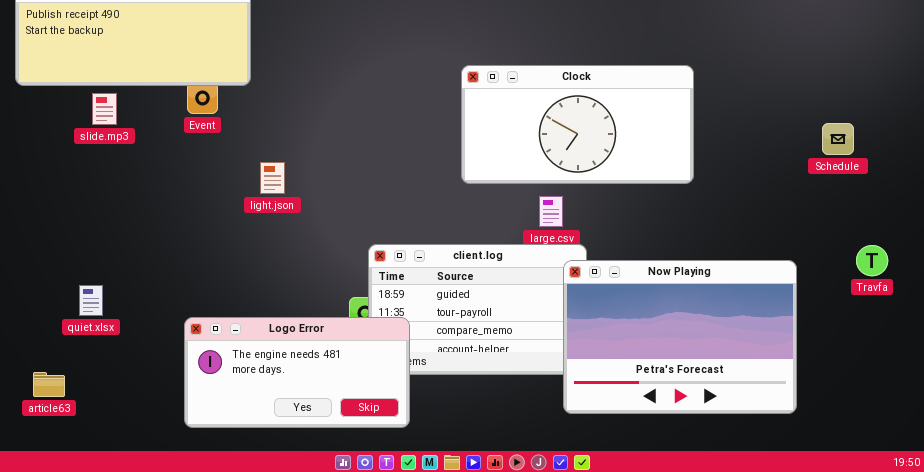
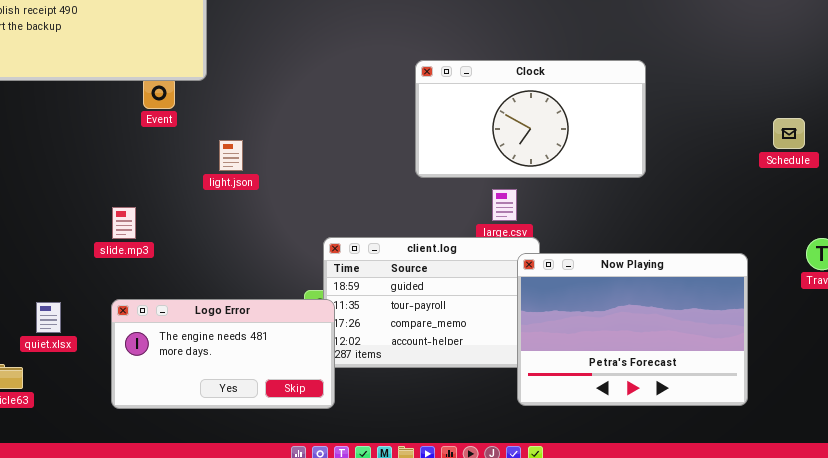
slide.mp3: [92,93,117,125] -> [112,207,136,239], moved
light.json: [260,162,285,194] -> [219,140,243,171], moved
quiet.xlsx: [79,285,103,316] -> [36,302,61,333], moved
Logo Error: [184,317,410,428] -> [111,299,335,409], moved

